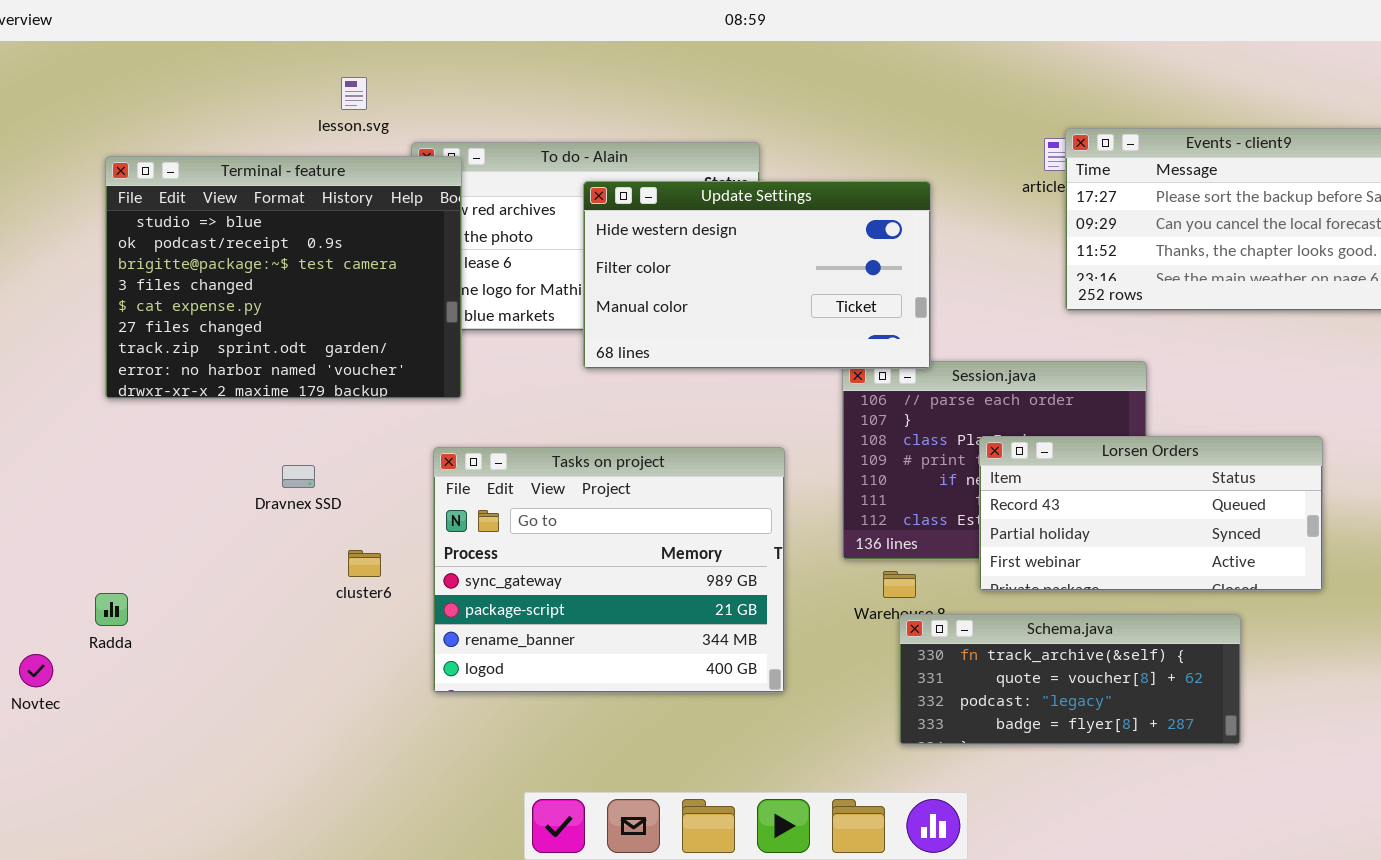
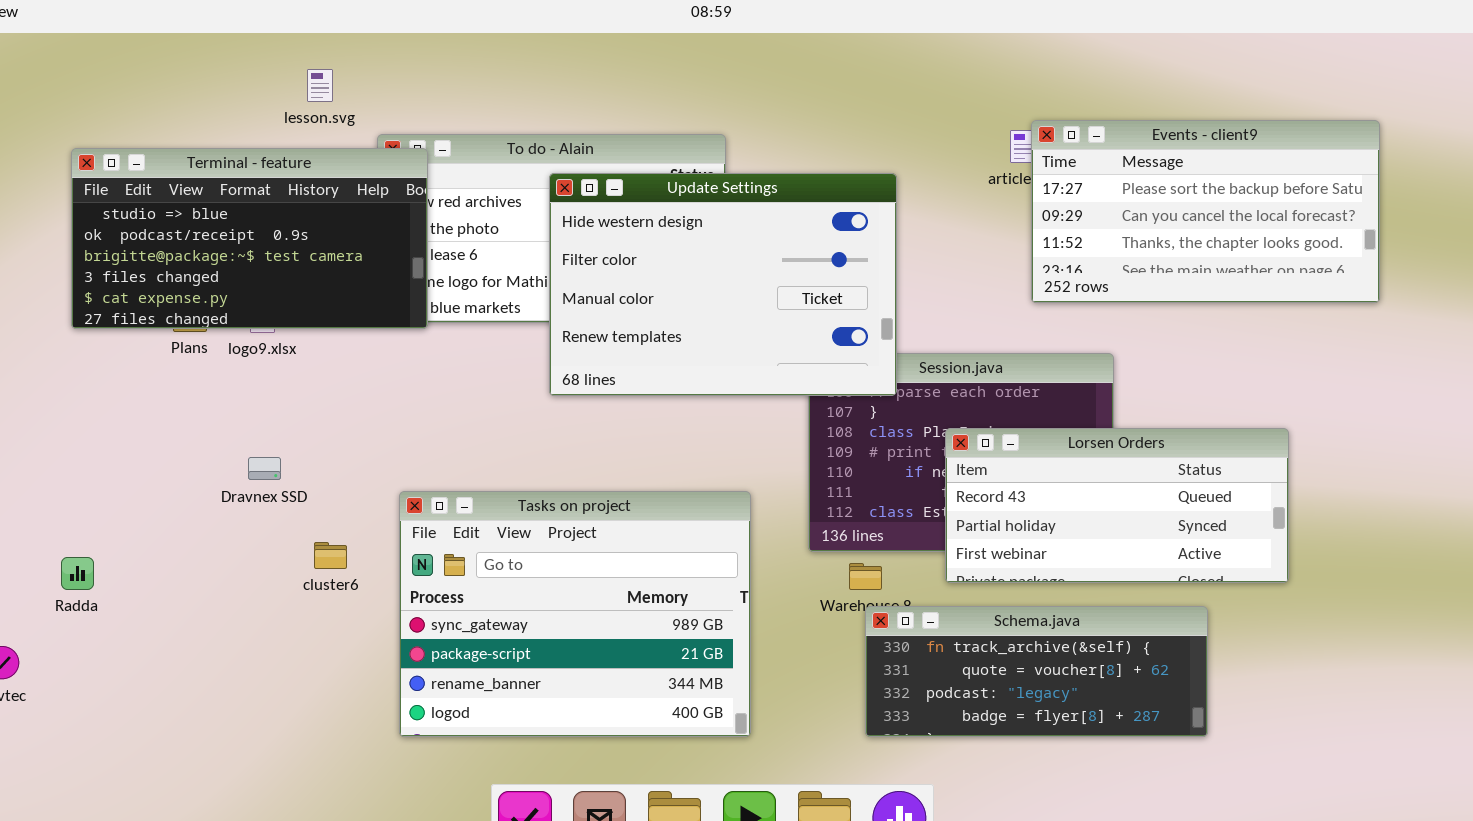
Terminal - feature: [105,156,462,399] -> [71,148,428,329], resized
Update Settings: [583,181,931,369] -> [549,173,897,396], resized
Tasks on project: [433,447,785,693] -> [399,491,751,737], moved
Radda: [95,593,128,626] -> [61,557,94,590], moved

